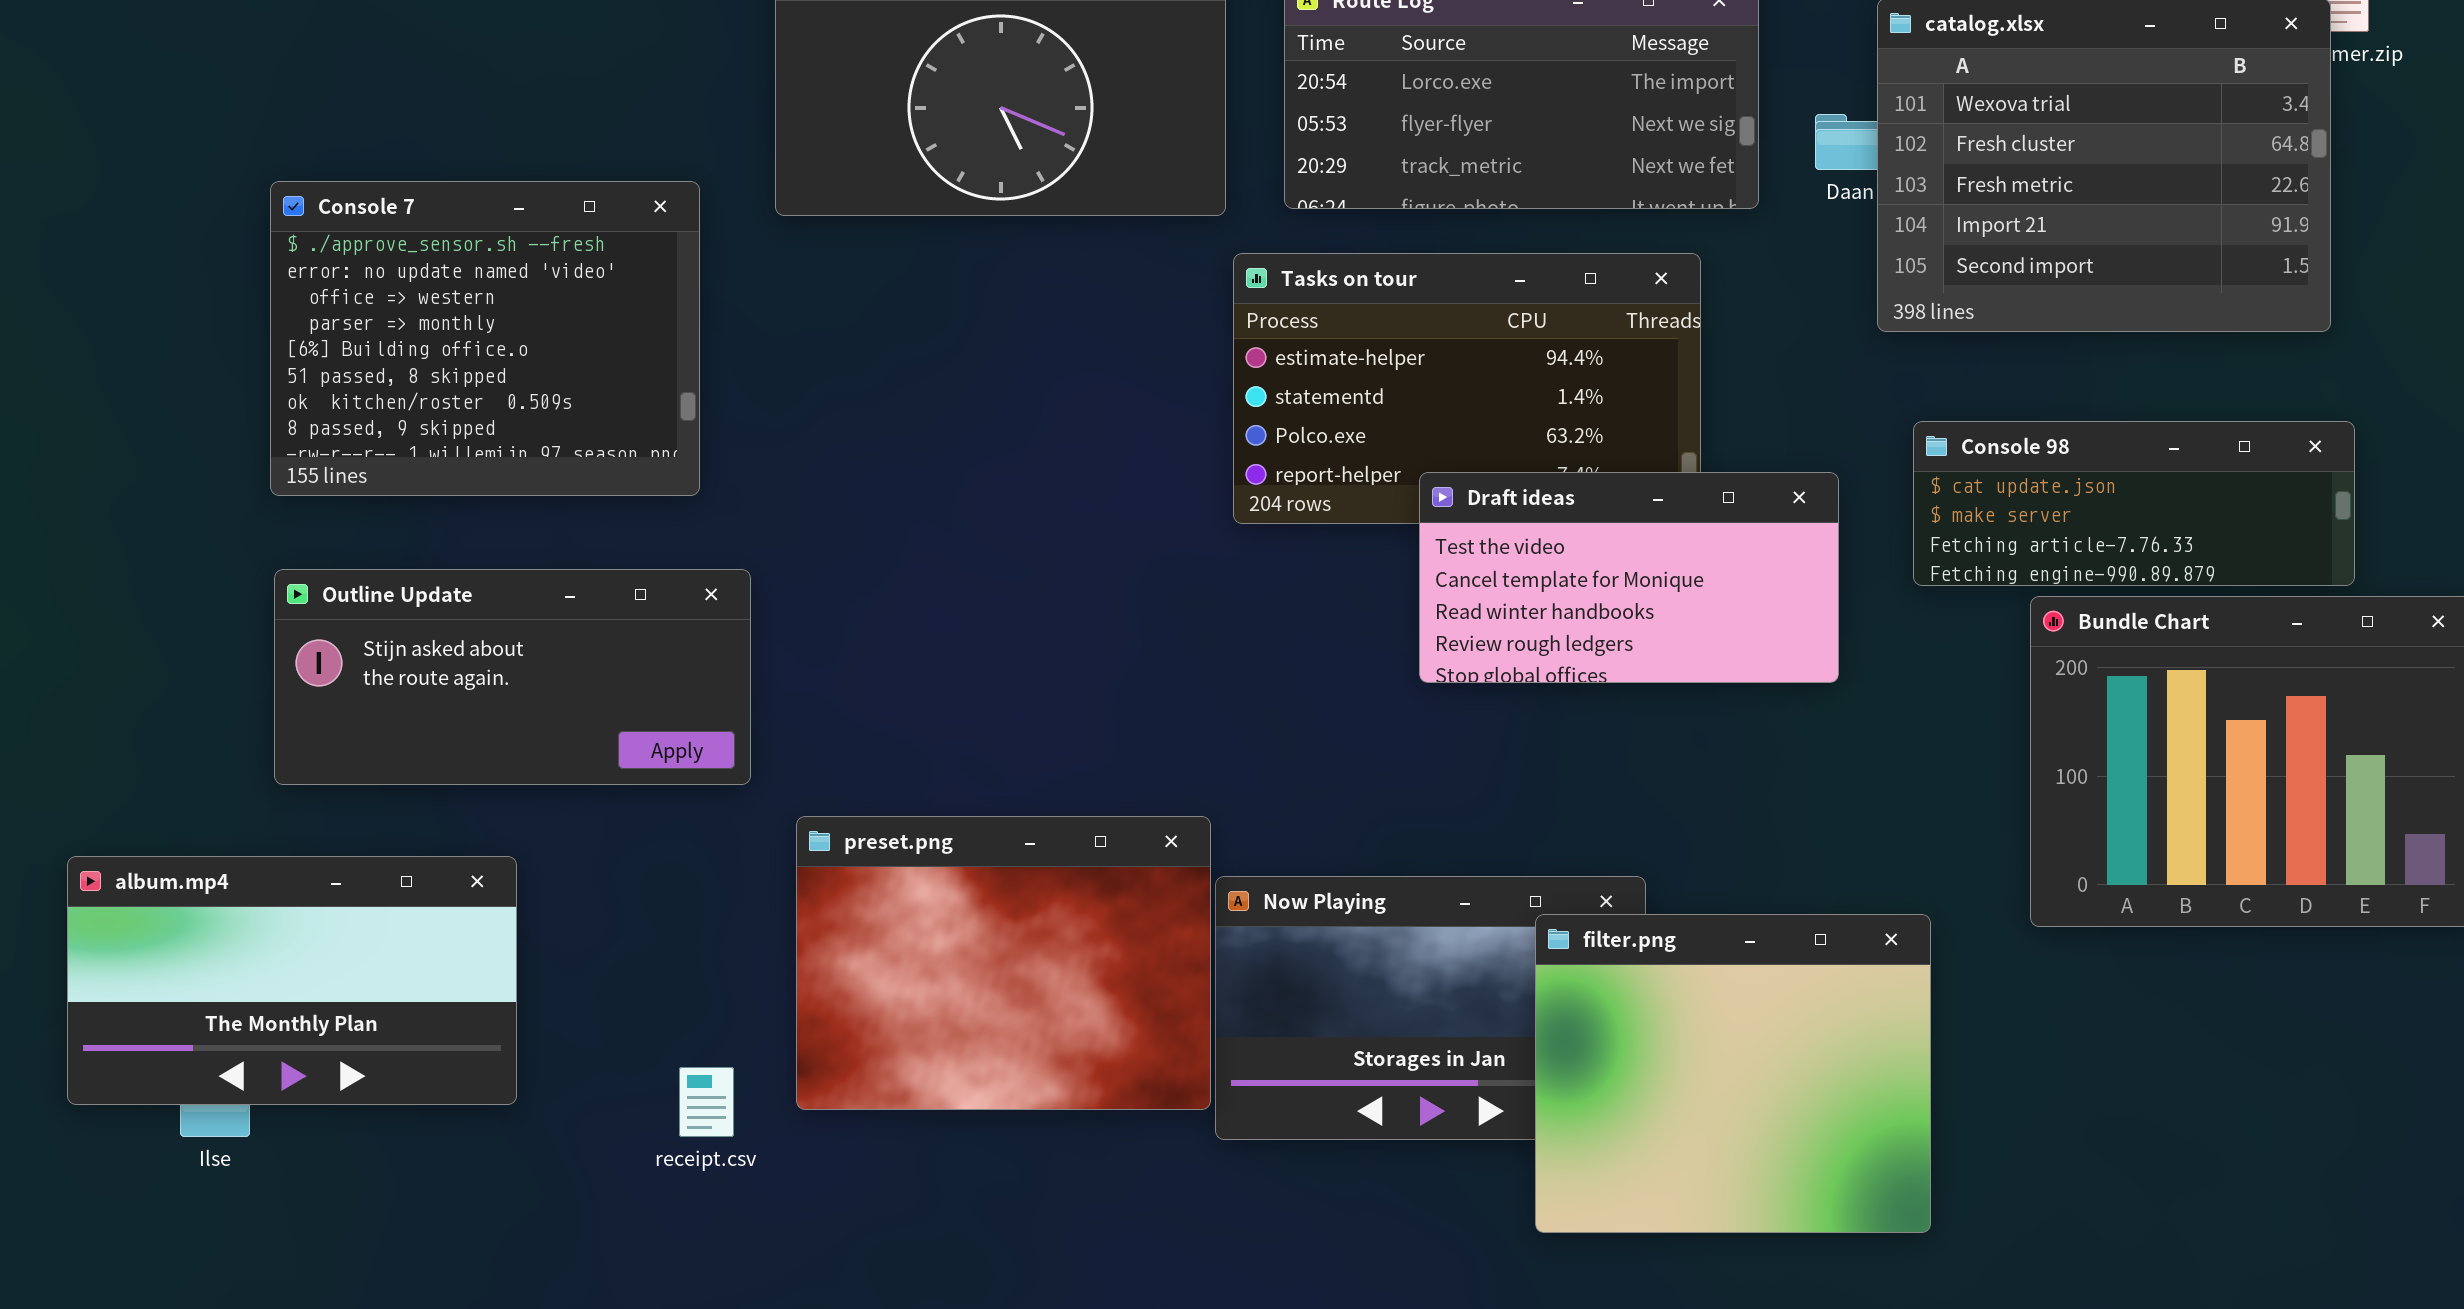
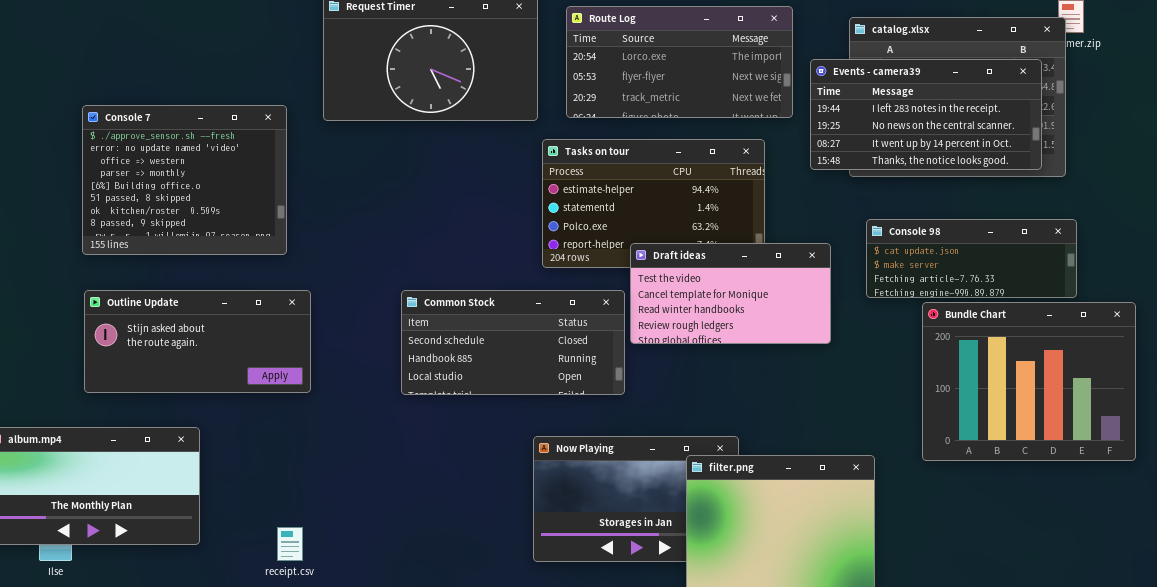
Events - camera39: none -> [810,59,1042,170], opened
Common Stock: none -> [401,290,625,395], opened
preset.png: [796,816,1211,1110] -> none, closed

